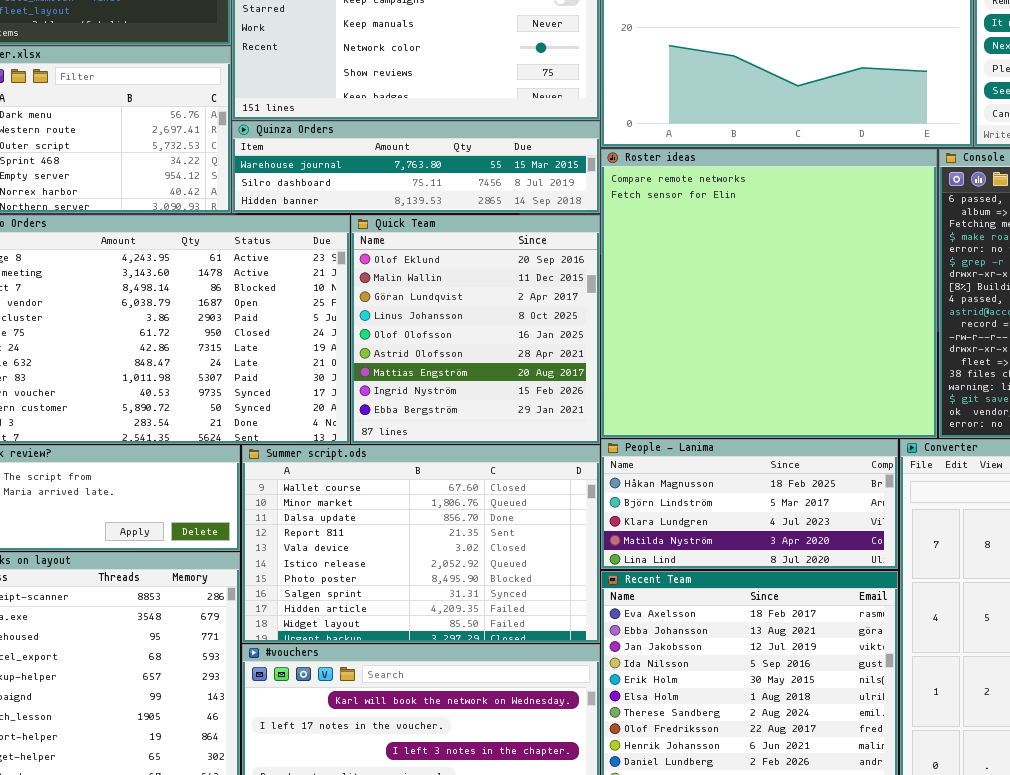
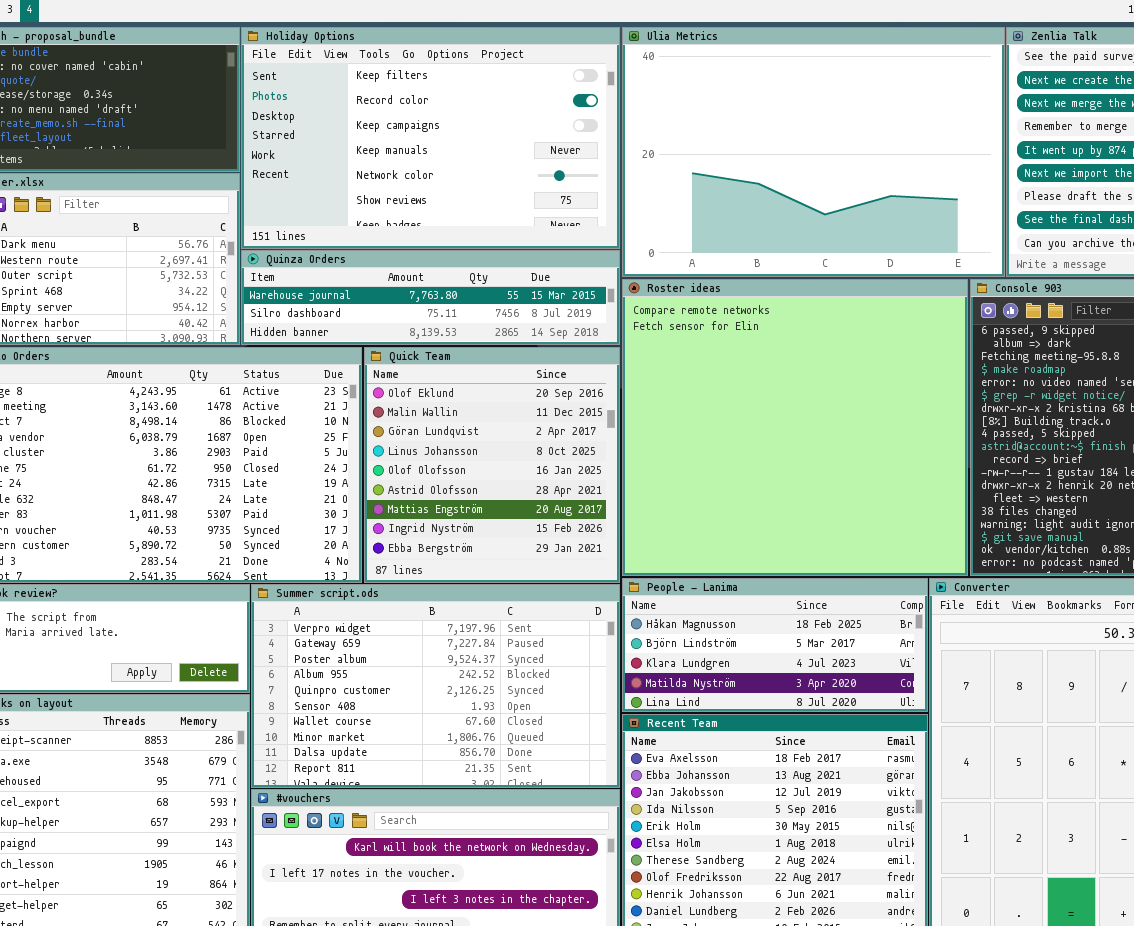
Summer script.ods: [242,445,600,643] -> [251,584,620,788], scrolled up 6 rows

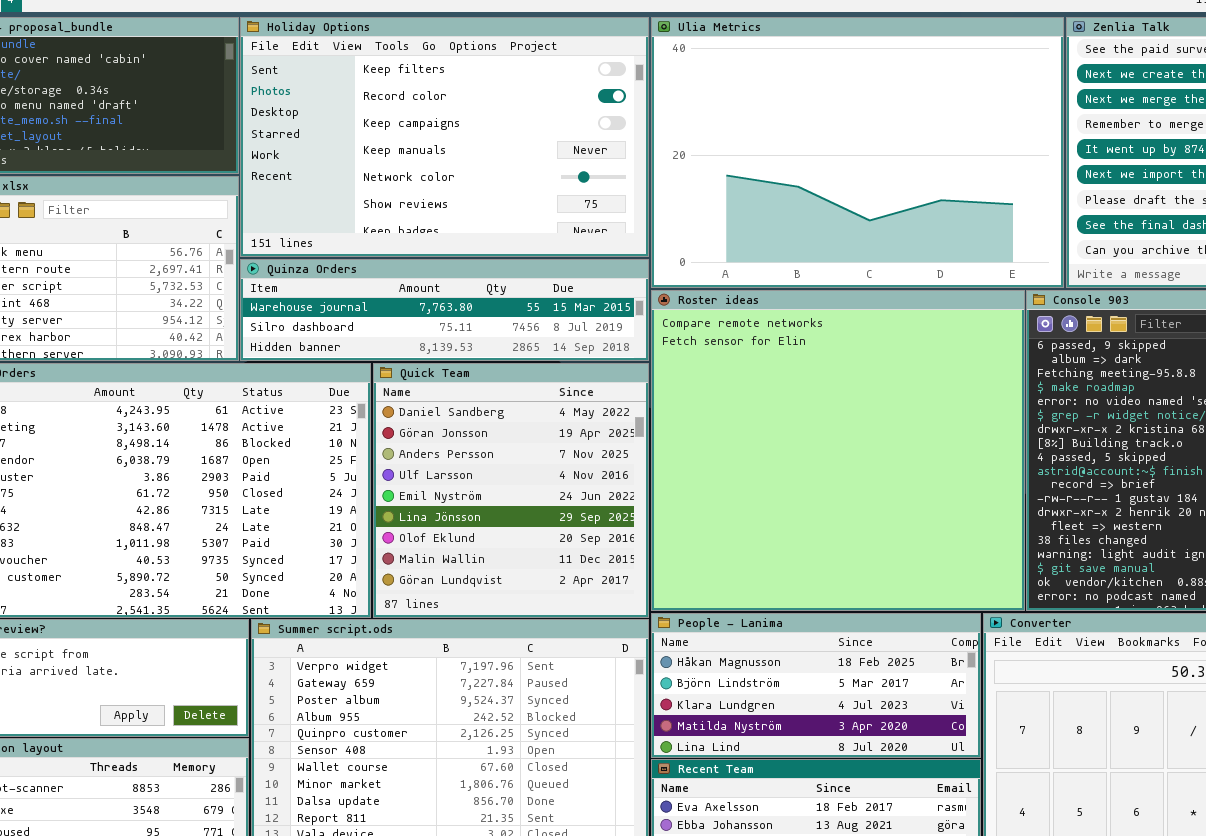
Quick Team: [364,347,620,583] -> [373,363,649,618], scrolled up 6 rows

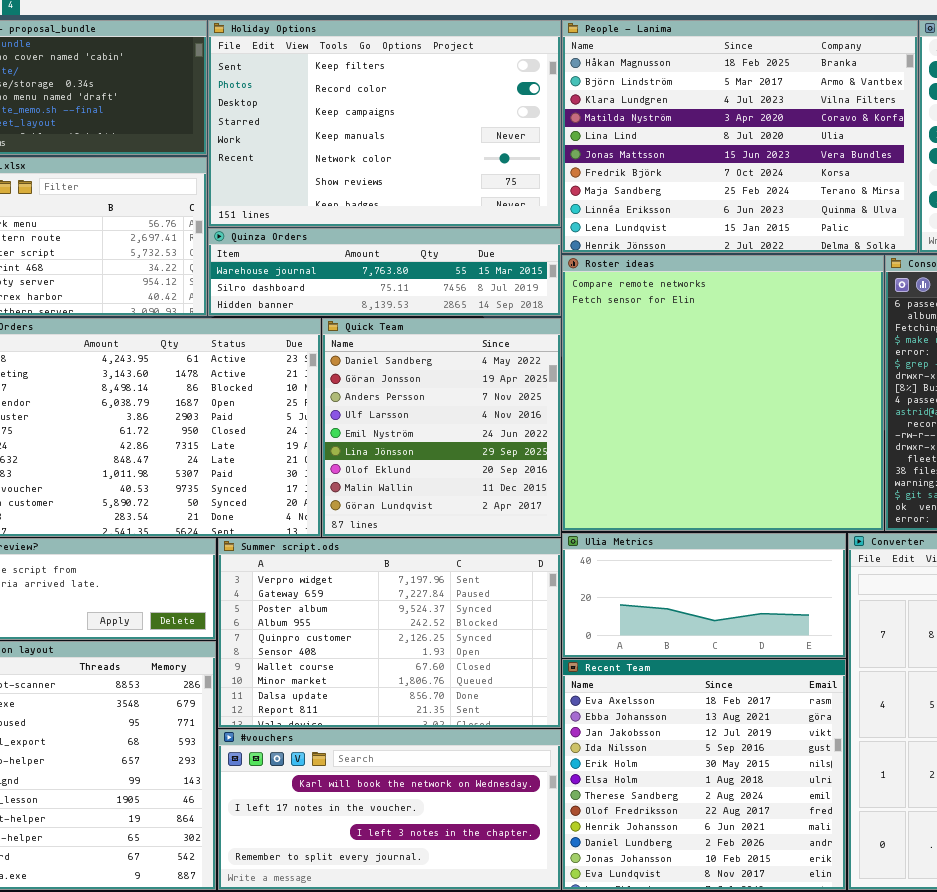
Ulia Metrics: [651,17,1064,288] -> [562,533,846,658], moved, resized
People - Lanima: [651,613,981,758] -> [562,20,918,253], moved, resized

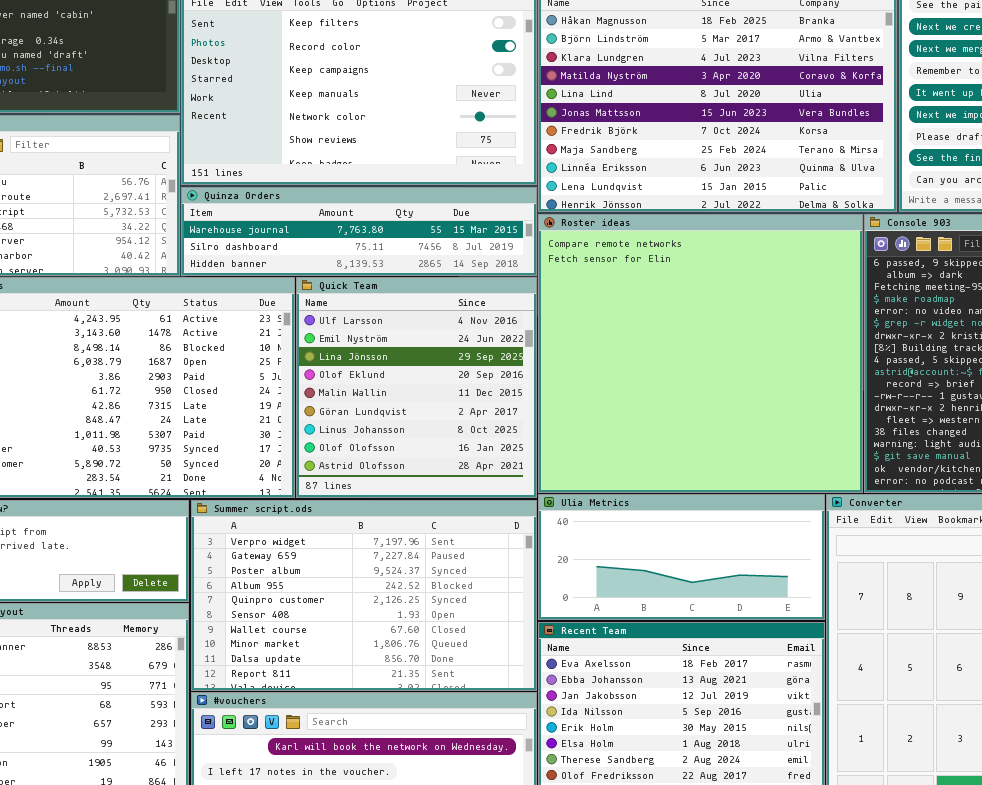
Quick Team: [322,318,561,537] -> [296,277,537,498], scrolled down 3 rows

